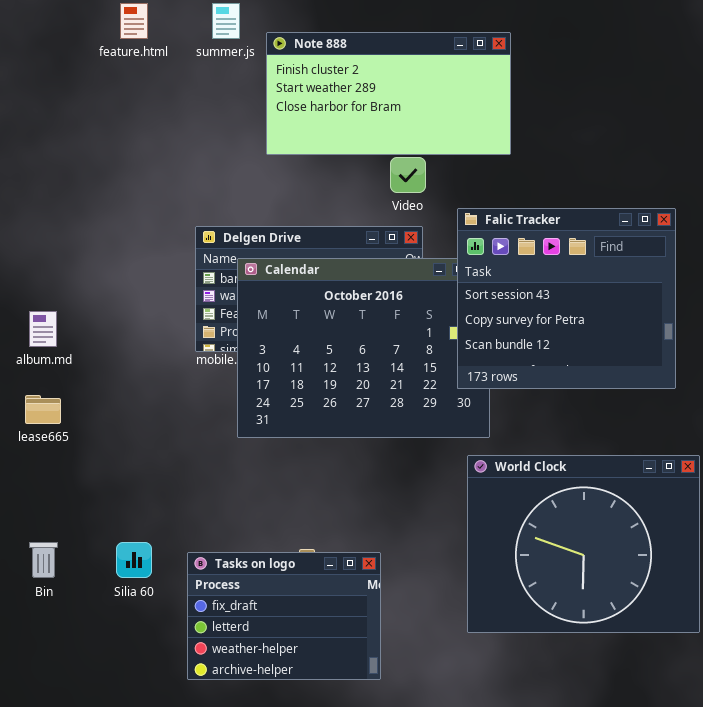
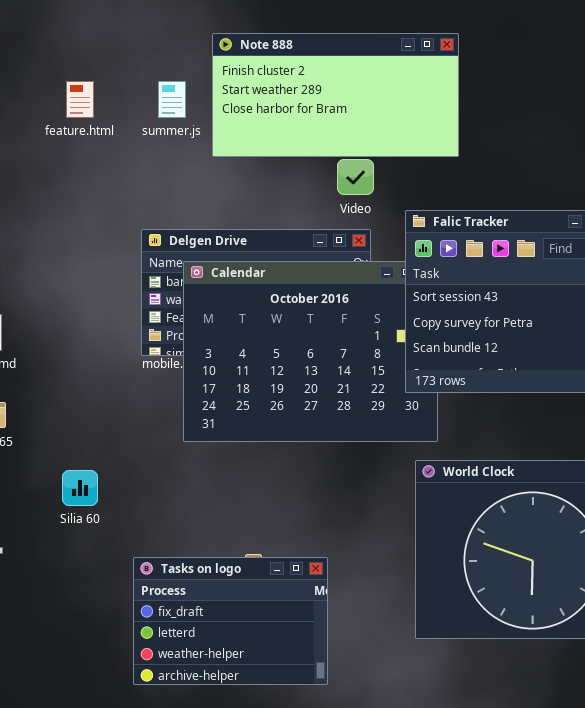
feature.html: [120,3,148,39] -> [66,81,94,118], moved
summer.js: [212,3,240,39] -> [158,81,186,118], moved
Silia 60: [116,542,152,578] -> [62,470,98,506], moved

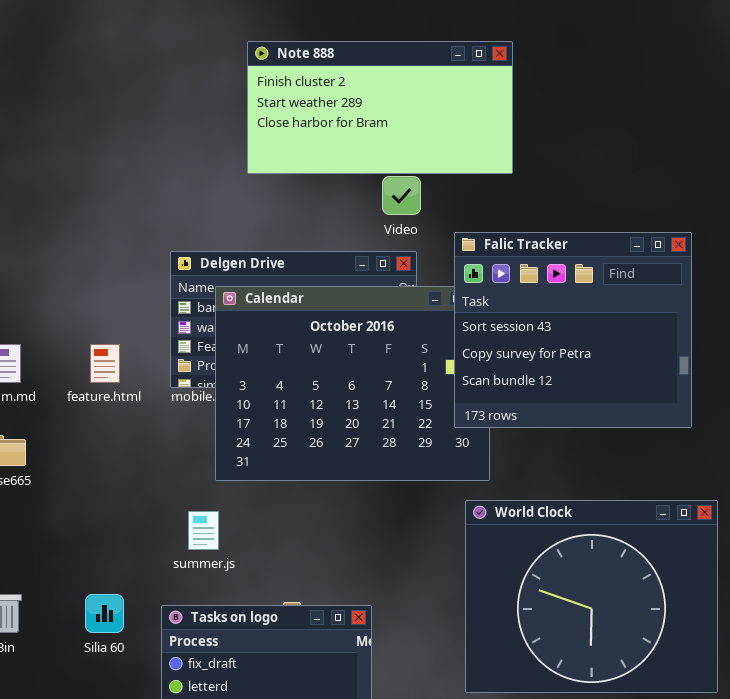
feature.html: [66,81,94,118] -> [90,344,120,383], moved
summer.js: [158,81,186,118] -> [188,511,219,550], moved
Silia 60: [62,470,98,506] -> [85,594,124,633], moved

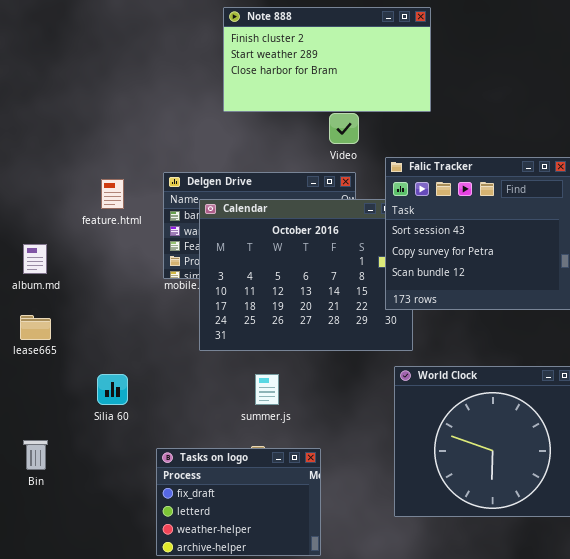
feature.html: [90,344,120,383] -> [101,179,124,209], moved
summer.js: [188,511,219,550] -> [255,374,279,405], moved
Silia 60: [85,594,124,633] -> [97,374,128,405], moved

